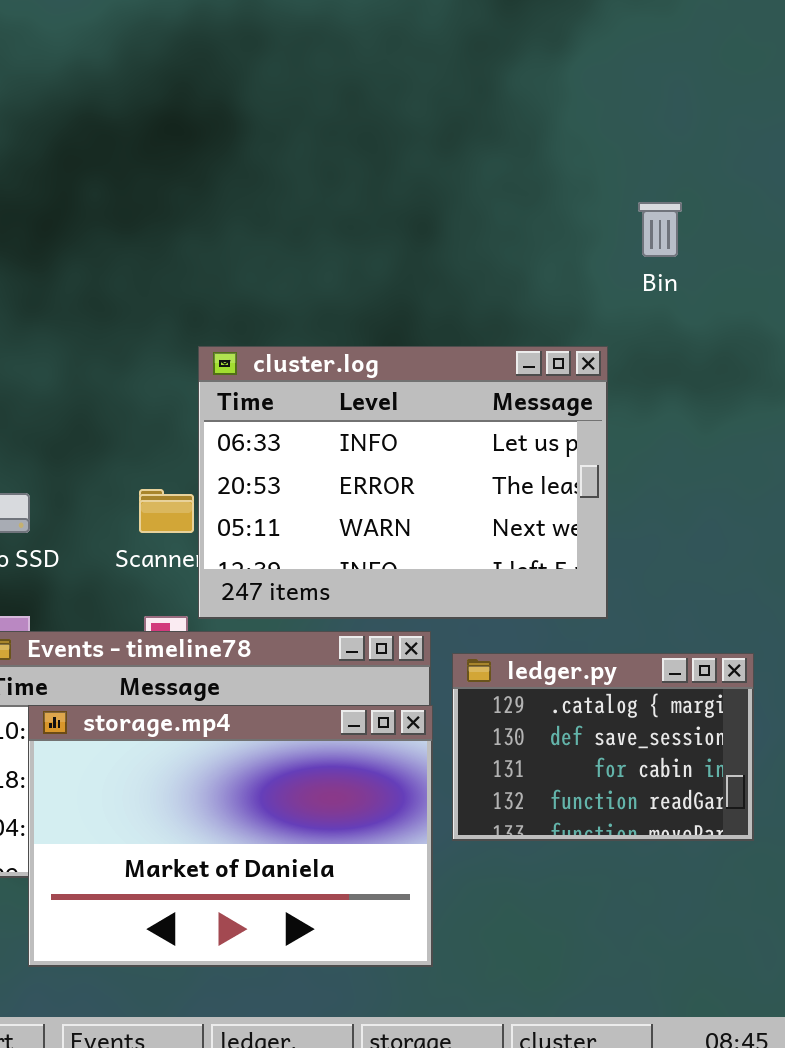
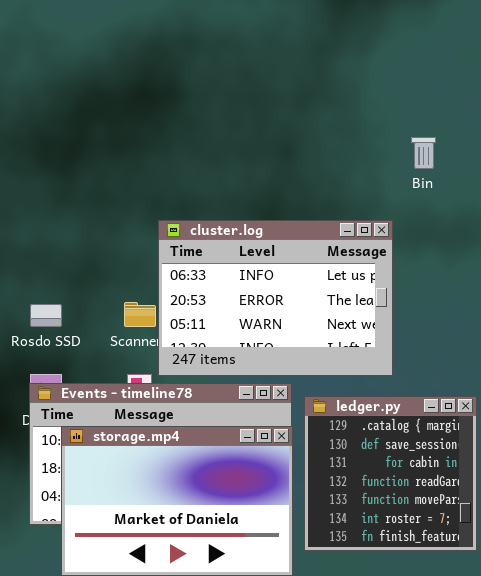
ledger.py: [452,653,754,841] -> [304,396,477,551], resized

